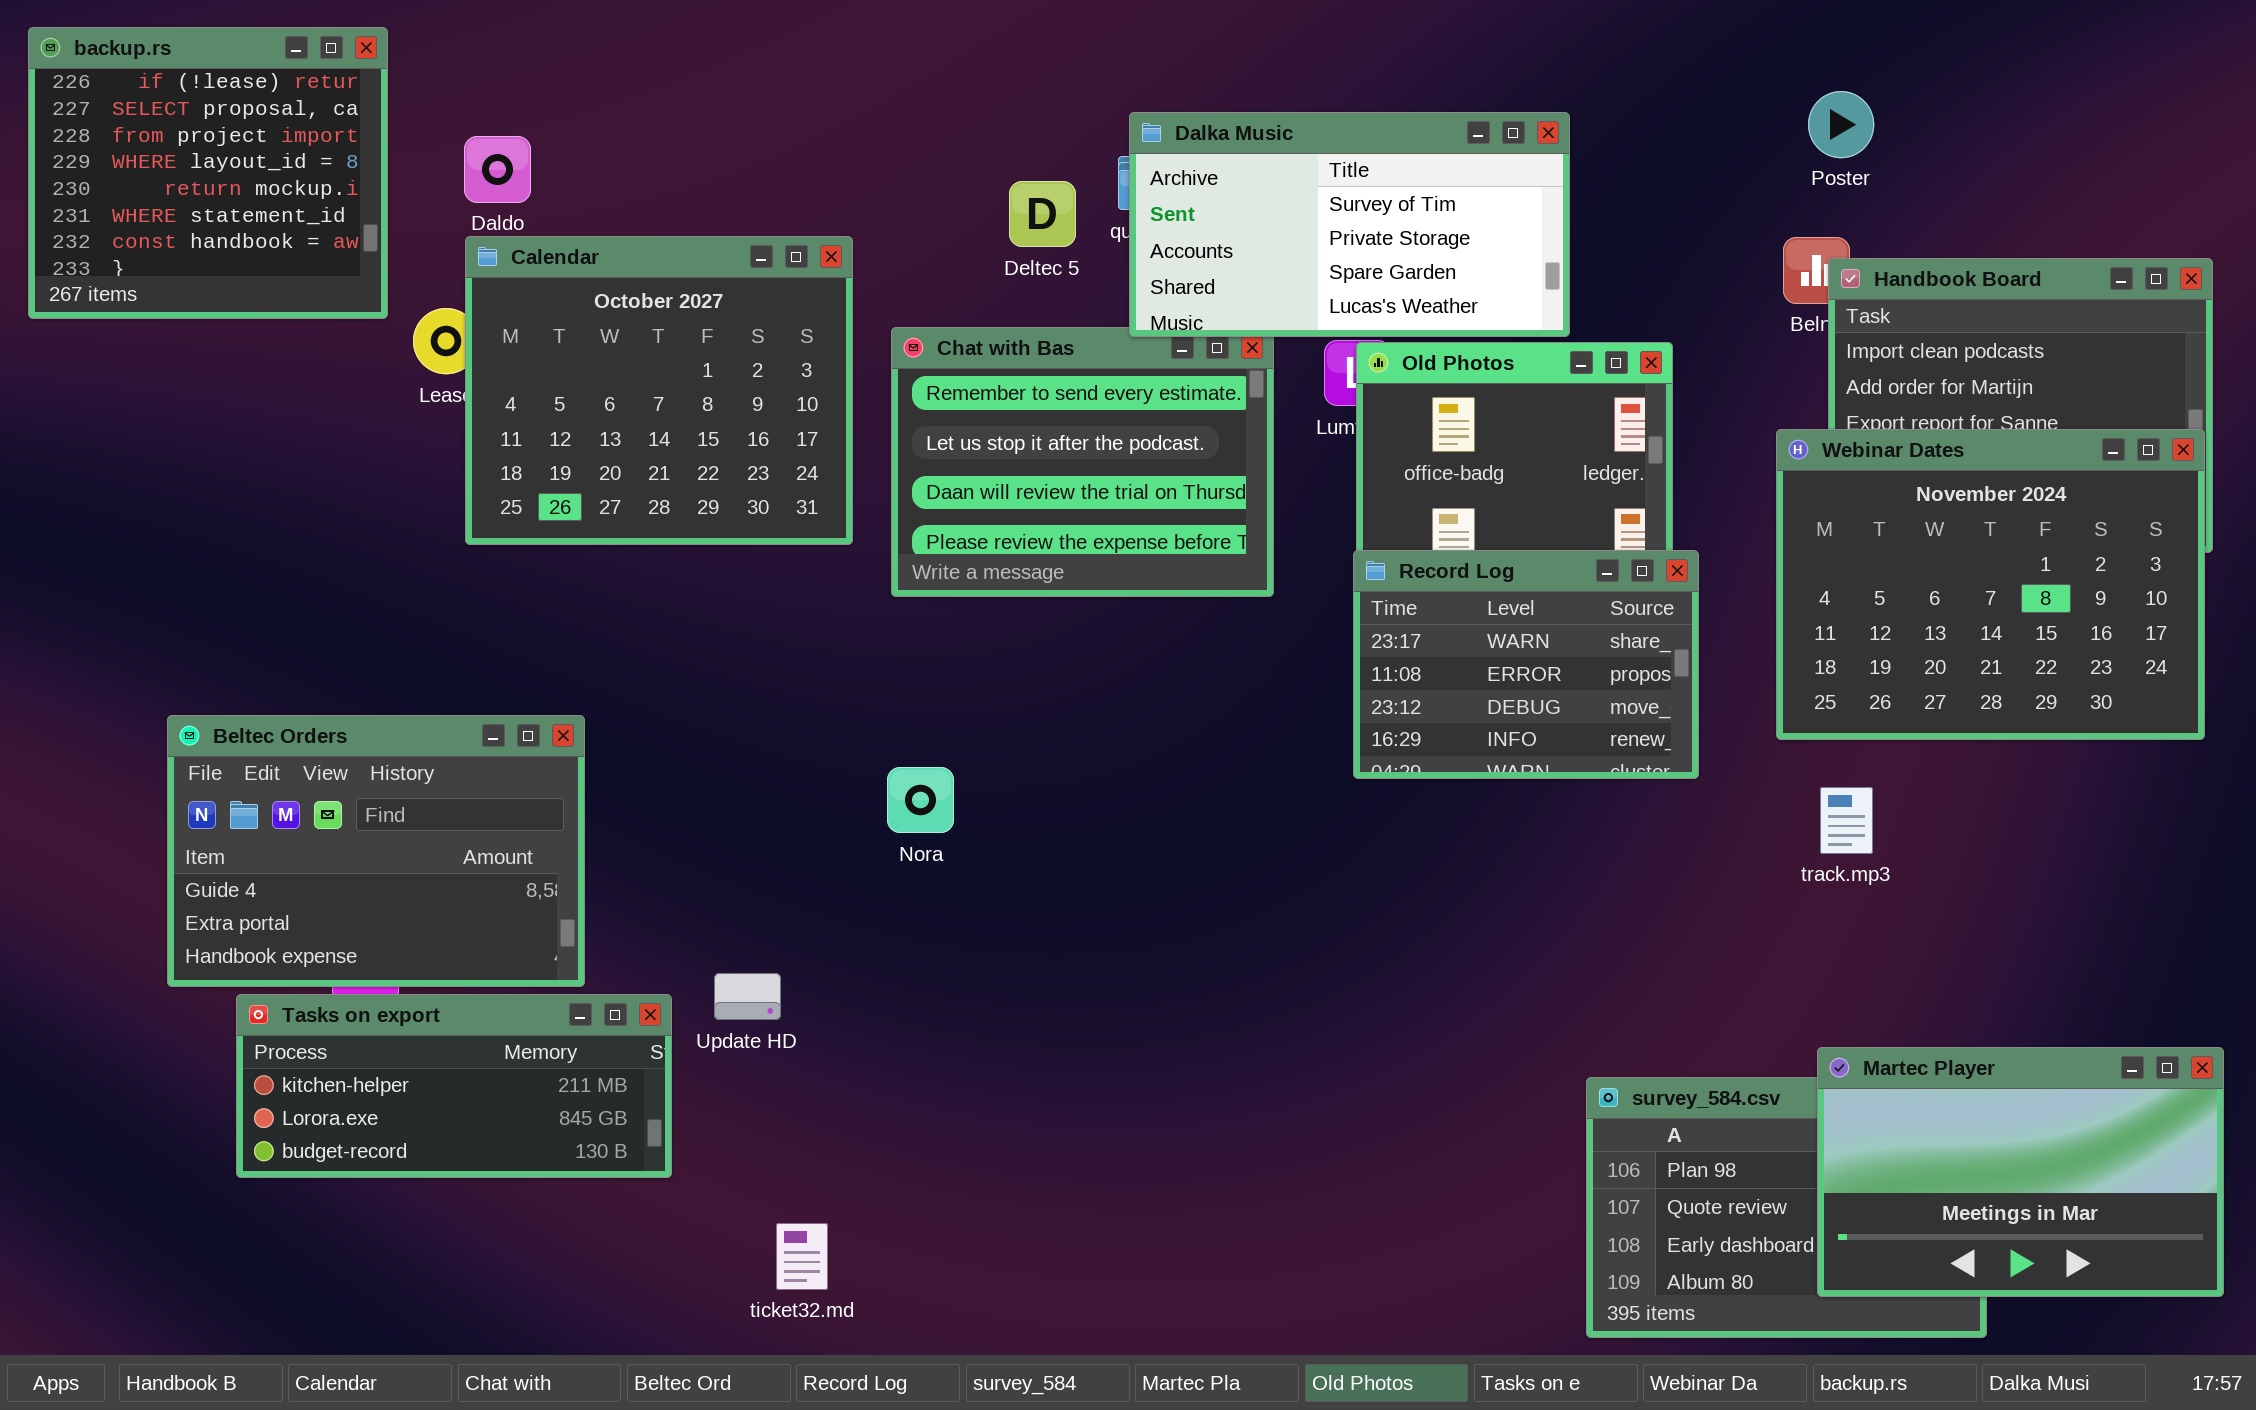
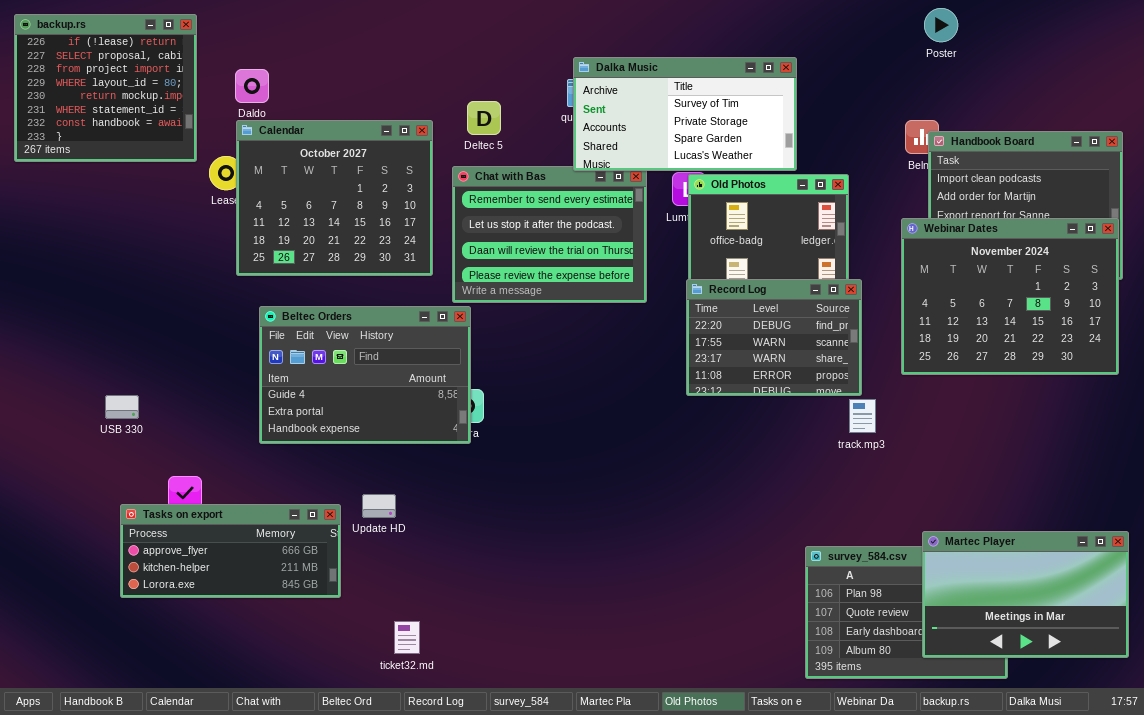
Poster: [1808,91,1874,158] -> [924,8,958,42], moved
Deltec 5: [1009,181,1076,247] -> [467,101,501,135], moved
Record Log: [1353,550,1699,779] -> [686,279,862,396], scrolled up 2 rows
Beltec Orders: [167,715,585,987] -> [259,306,471,444], moved
track.mp3: [1820,787,1873,854] -> [849,399,876,433], moved
Tasks on export: [236,994,672,1178] -> [120,504,341,598], scrolled up 1 row

